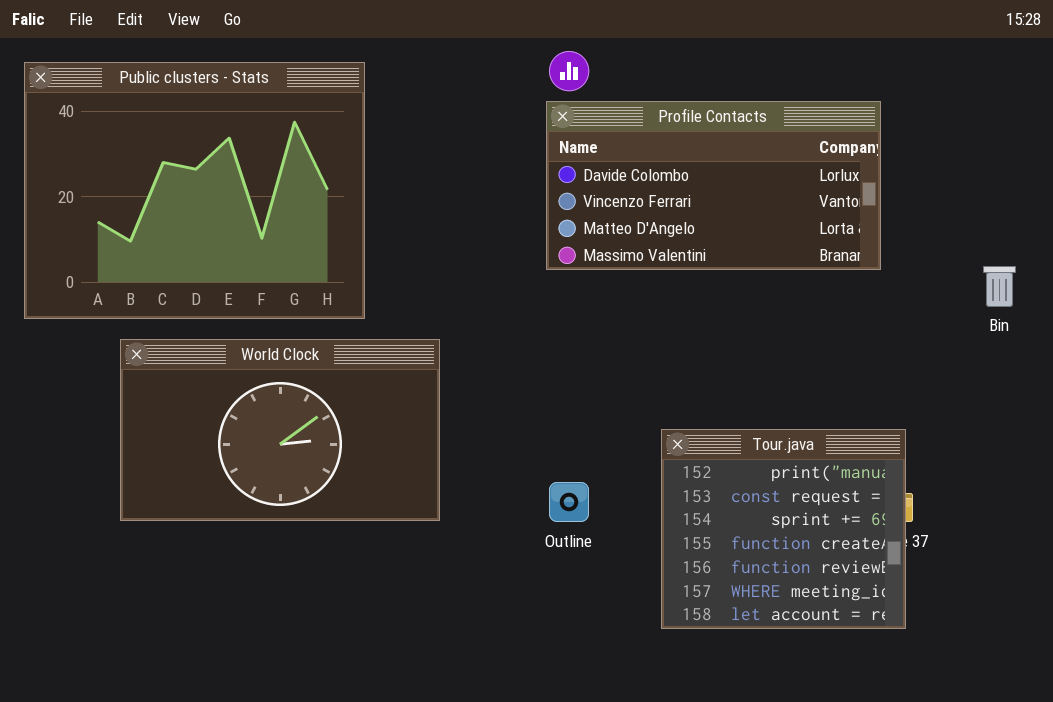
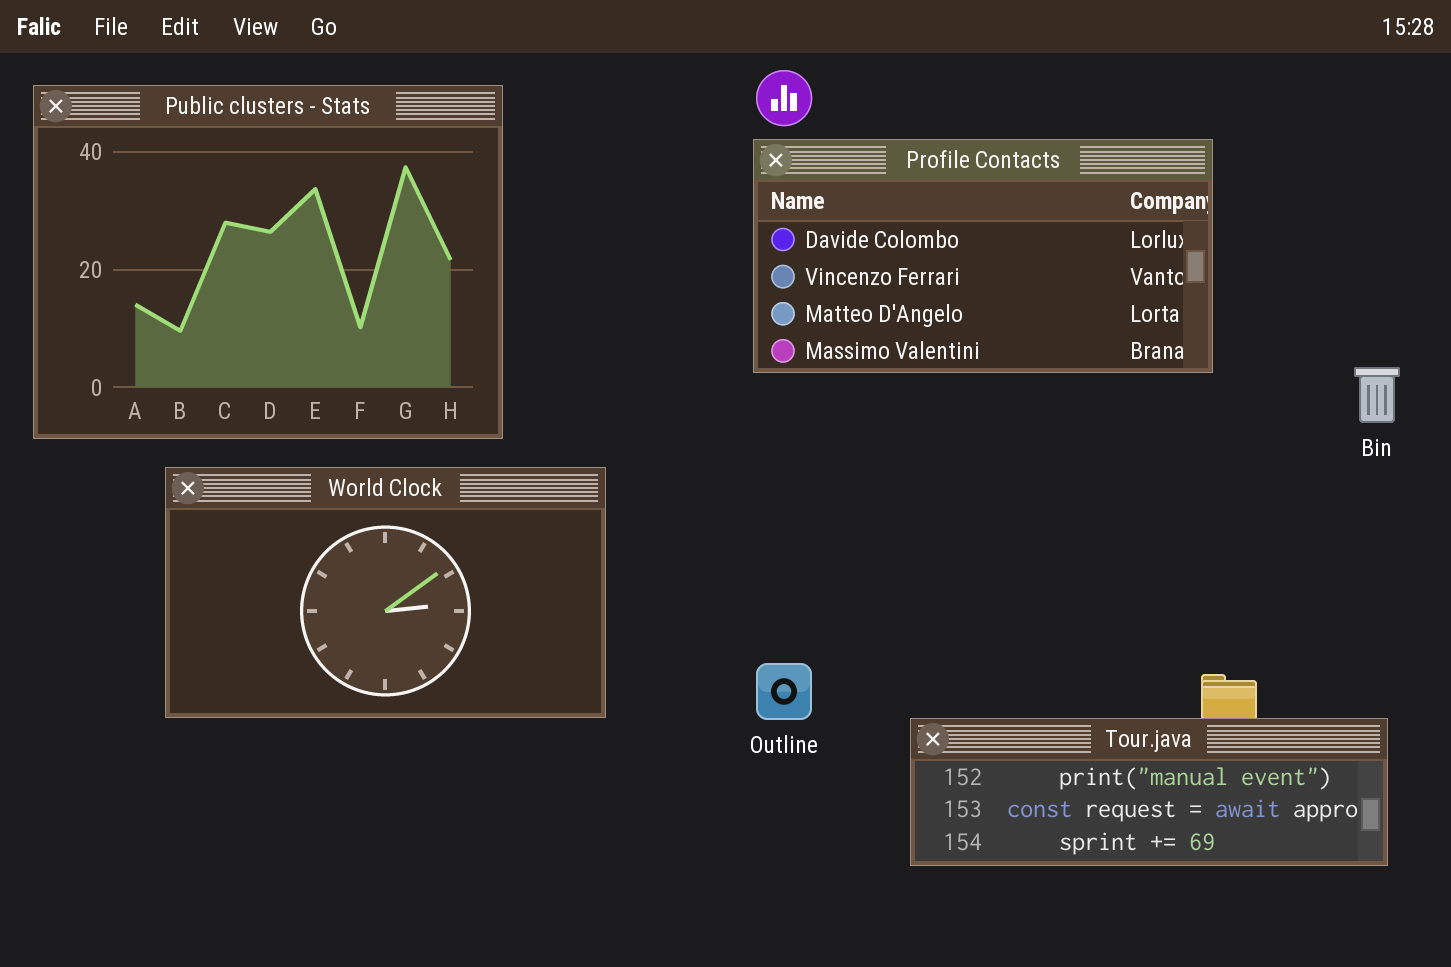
Tour.java: [661,429,906,629] -> [910,718,1388,866], resized

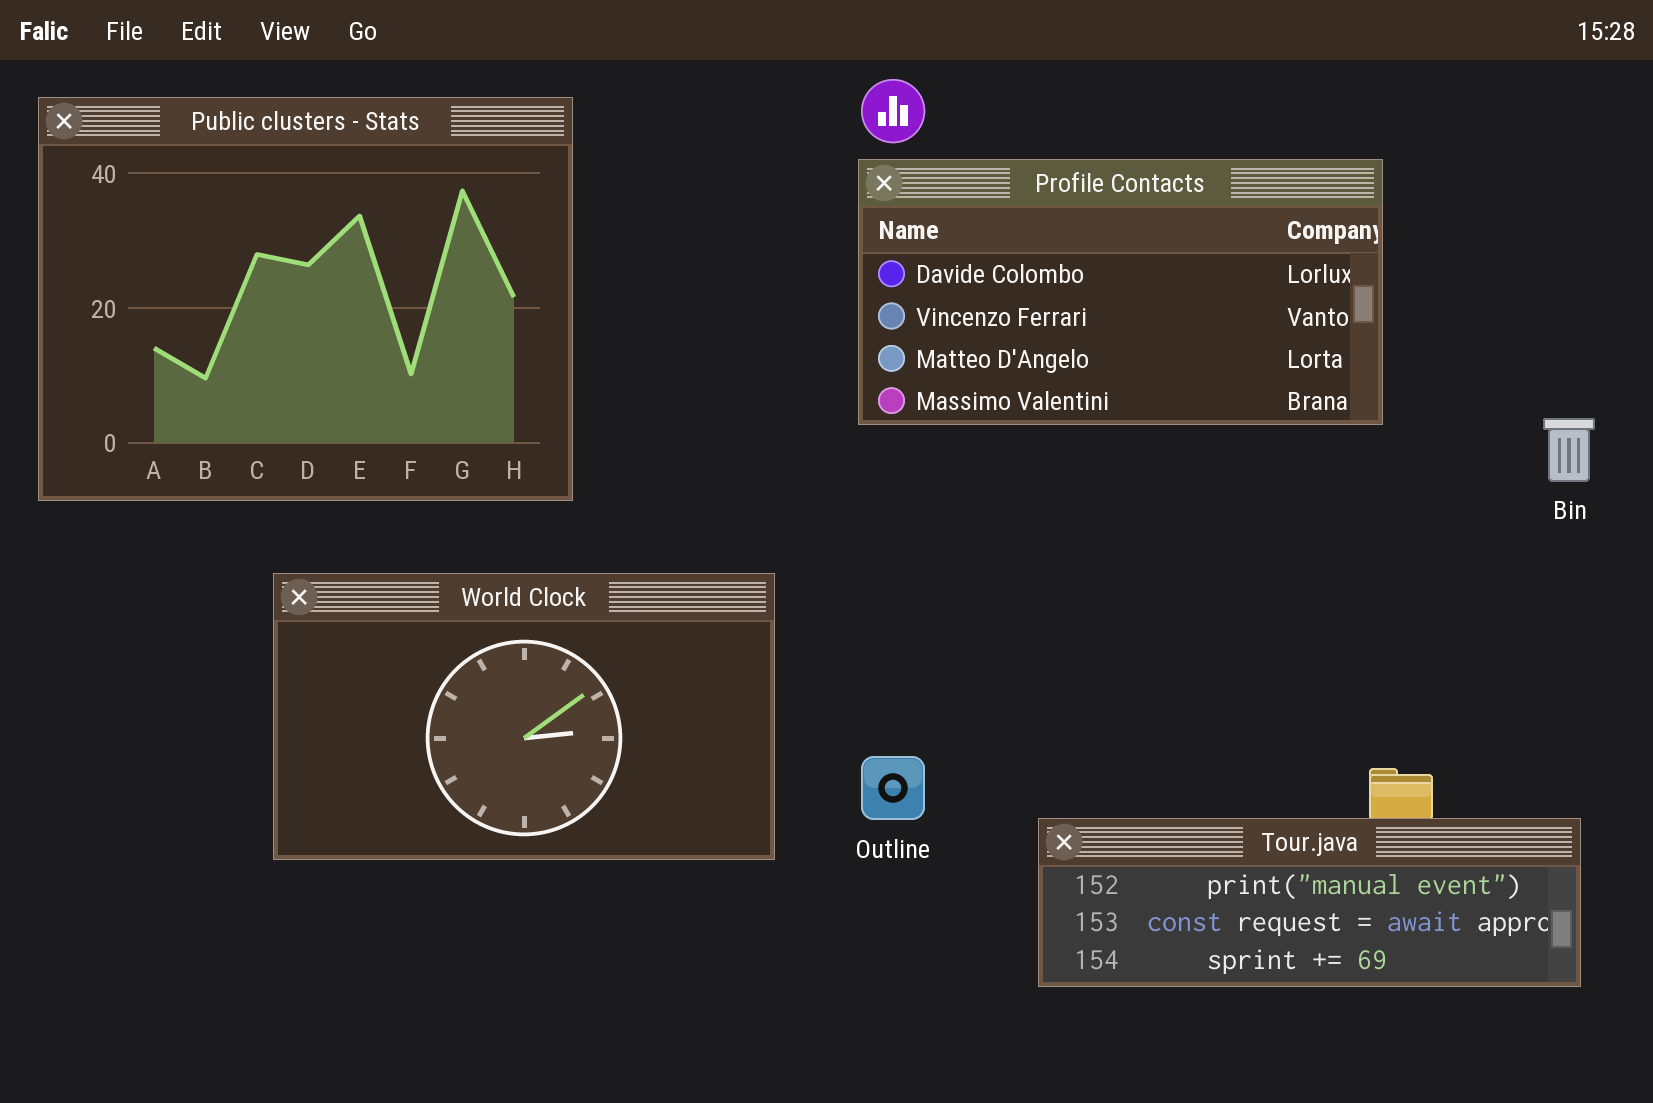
World Clock: [165,467,606,718] -> [273,573,775,860], moved

